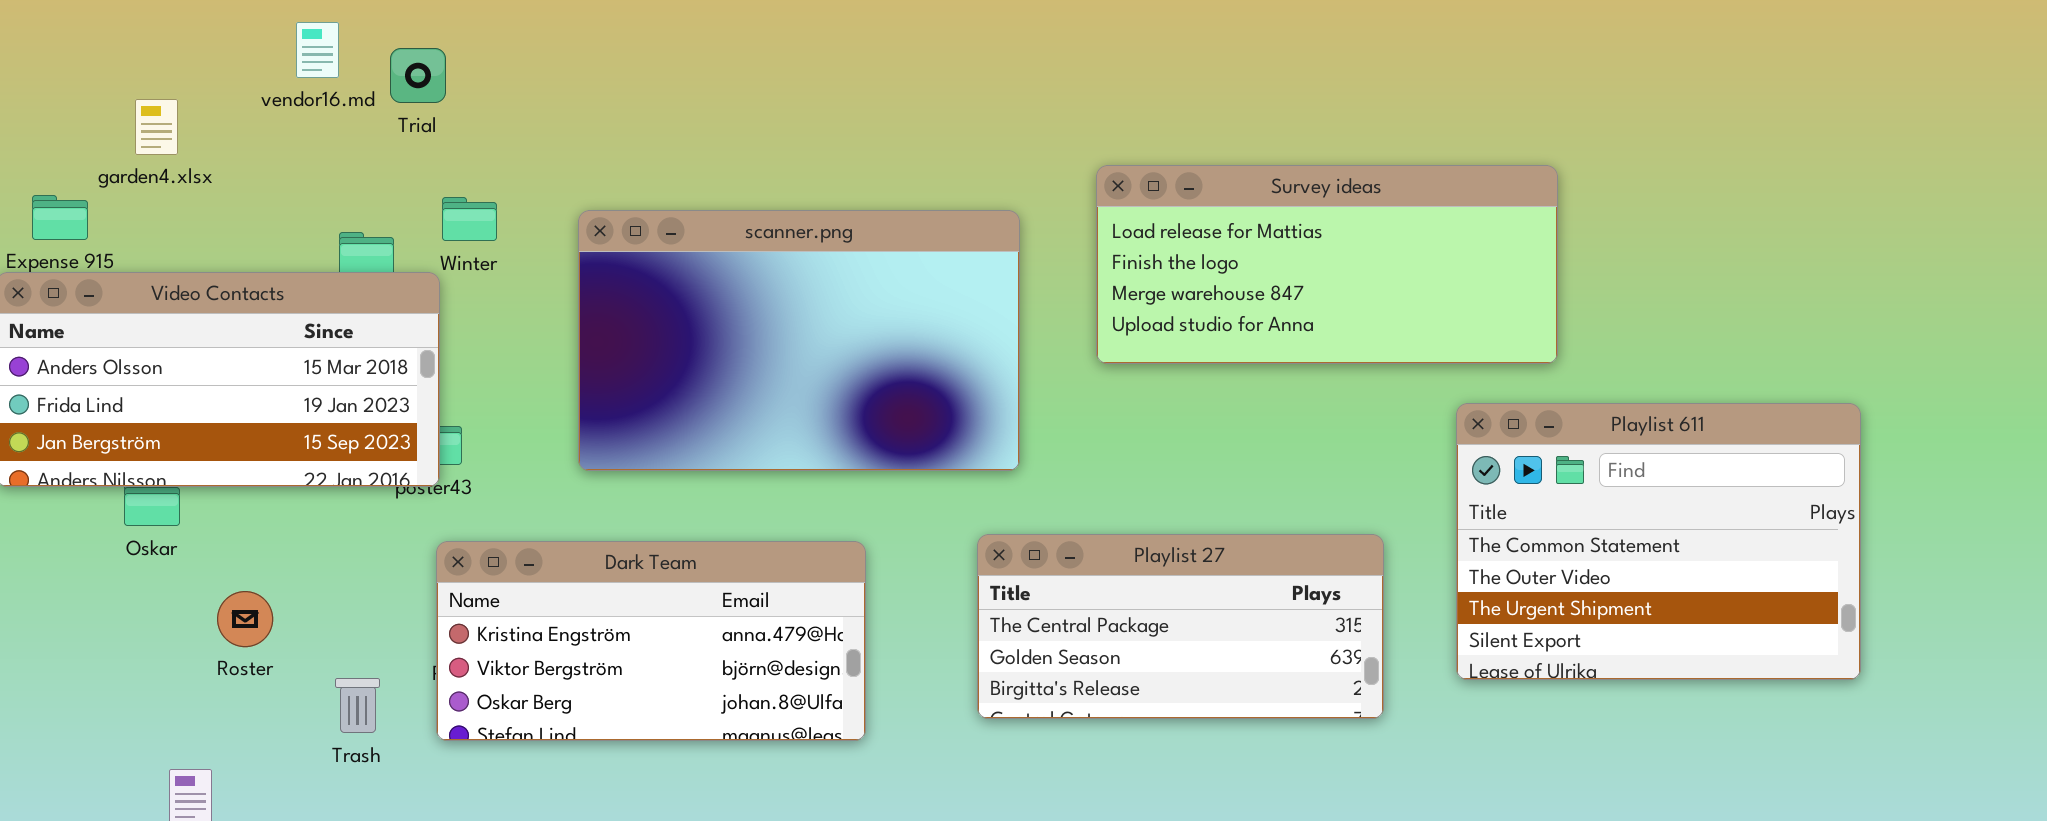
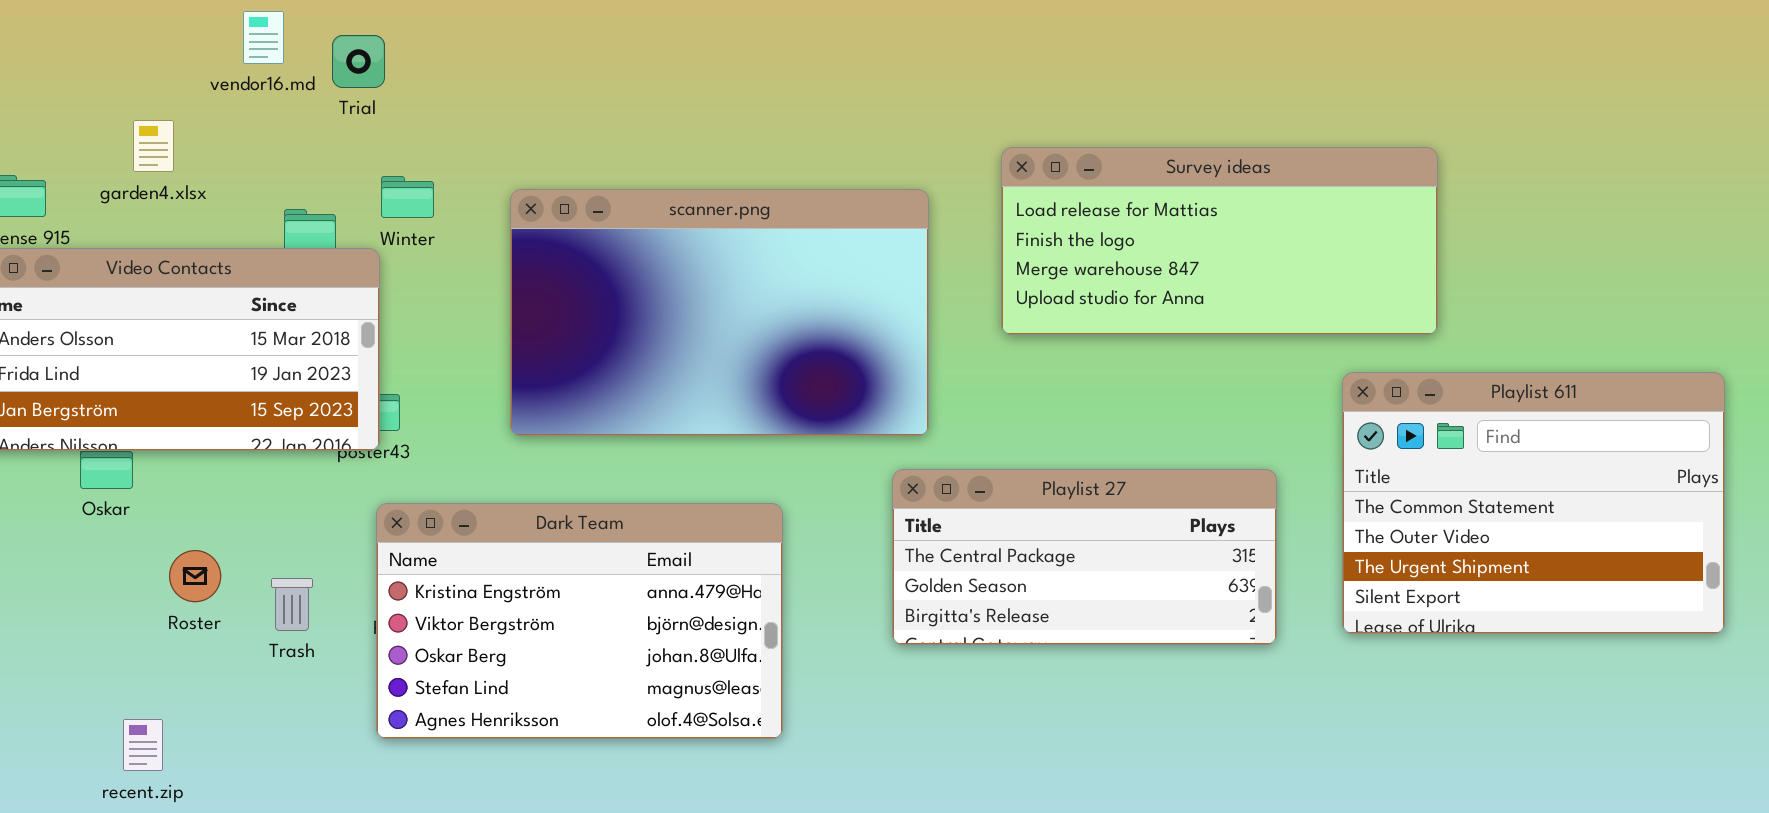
garden4.xlsx: [135,99,178,155] -> [133,120,174,172], moved
Playlist 27: [977,534,1384,719] -> [892,469,1277,645], moved
Dark Team: [436,541,866,741] -> [376,503,783,739], resized
Trash: [335,678,380,733] -> [271,578,313,631], moved

